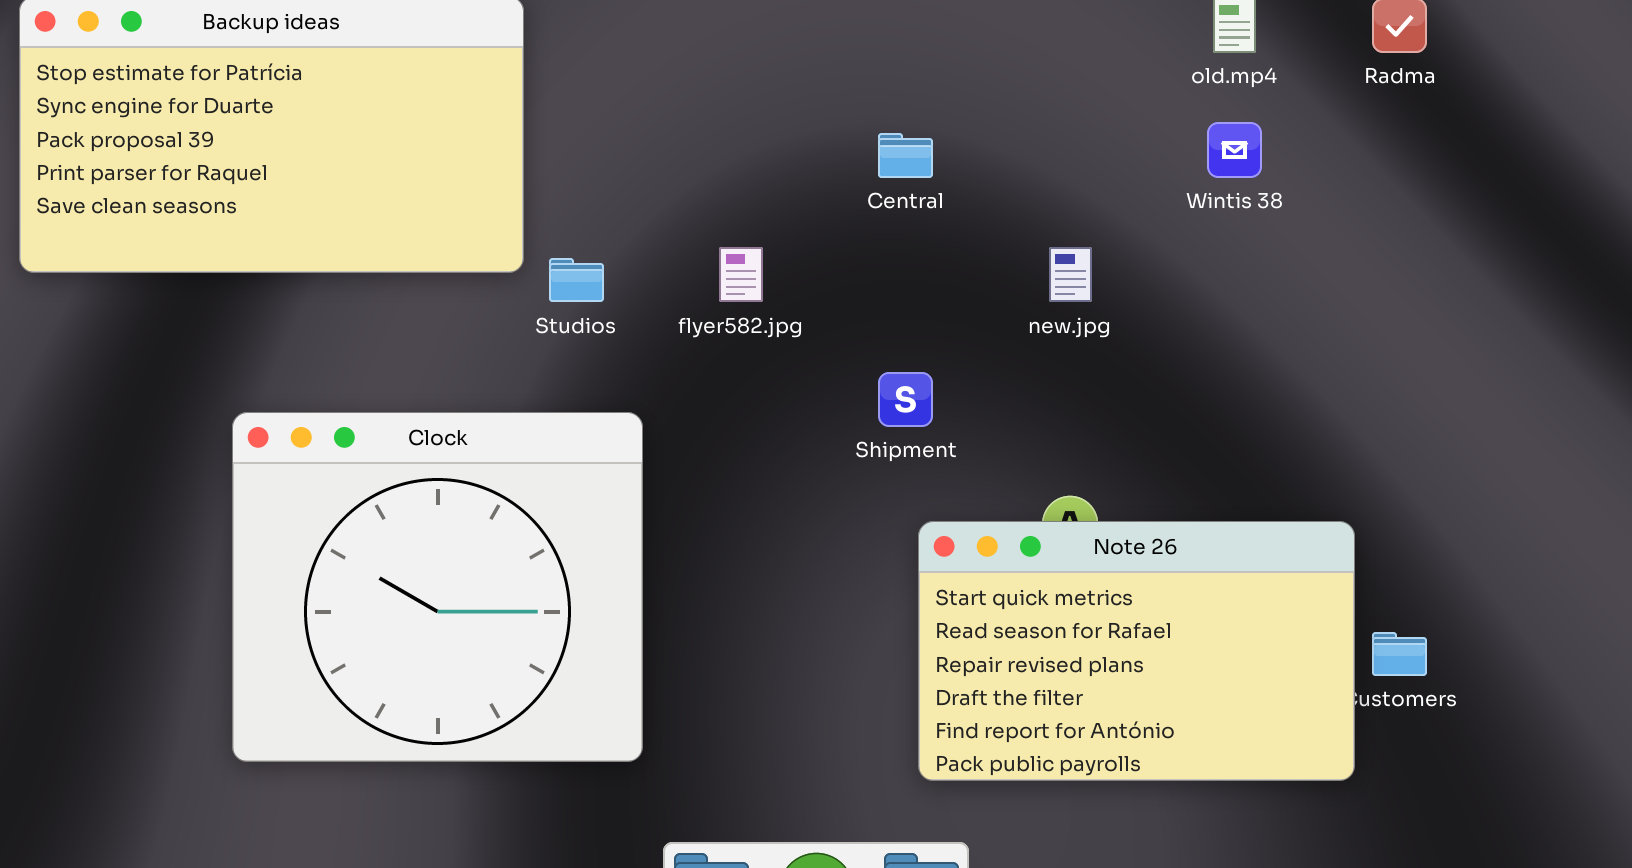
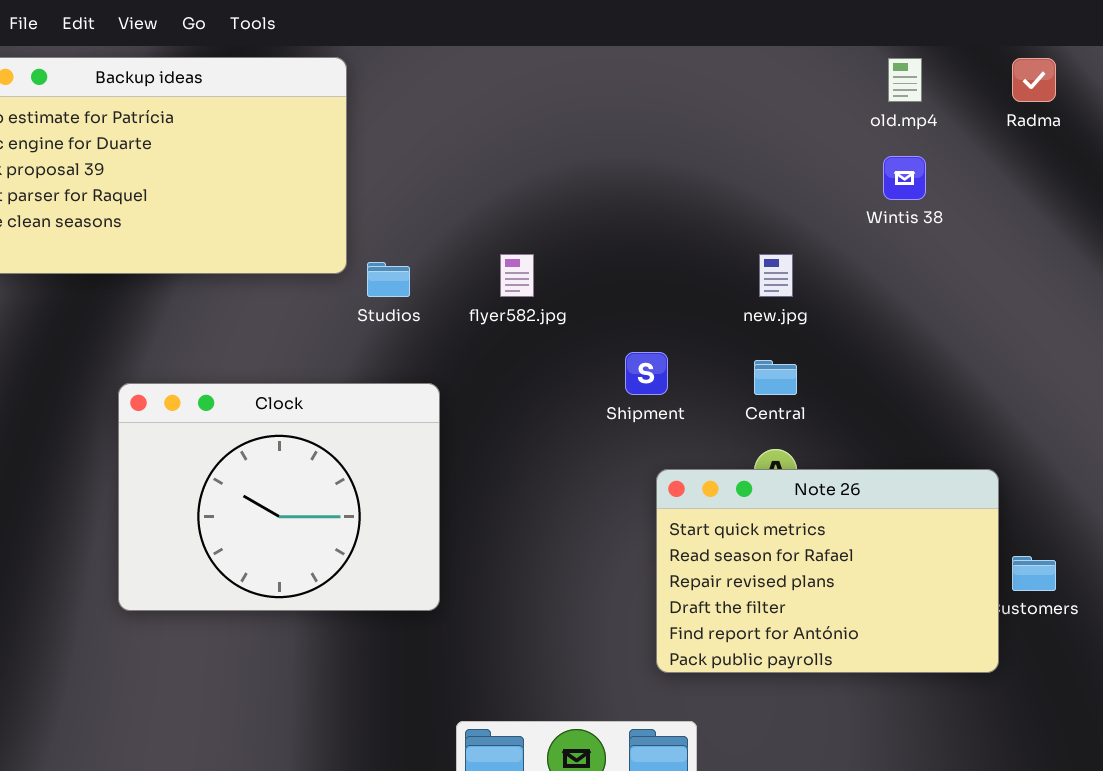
Central: [878,133,933,178] -> [754,360,797,395], moved
Clock: [232,412,643,762] -> [118,383,440,611], resized

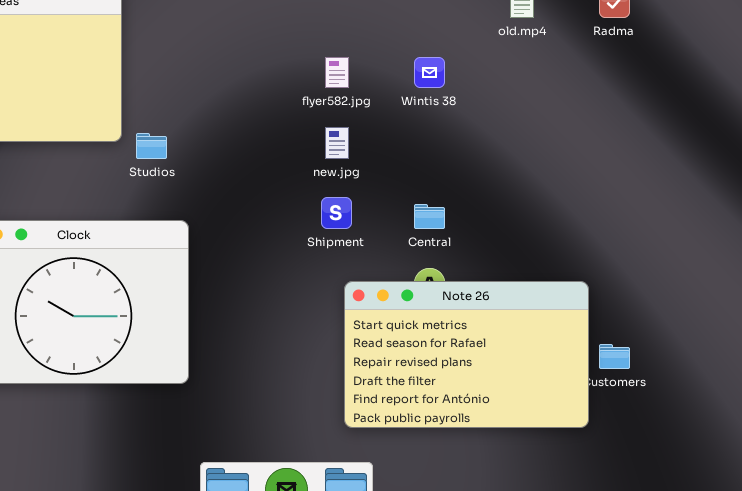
Wintis 38: [883,156,926,200] -> [414,57,445,88], moved
flyer582.jpg: [500,254,534,297] -> [325,57,349,88], moved
new.jpg: [759,254,793,297] -> [325,127,349,159], moved

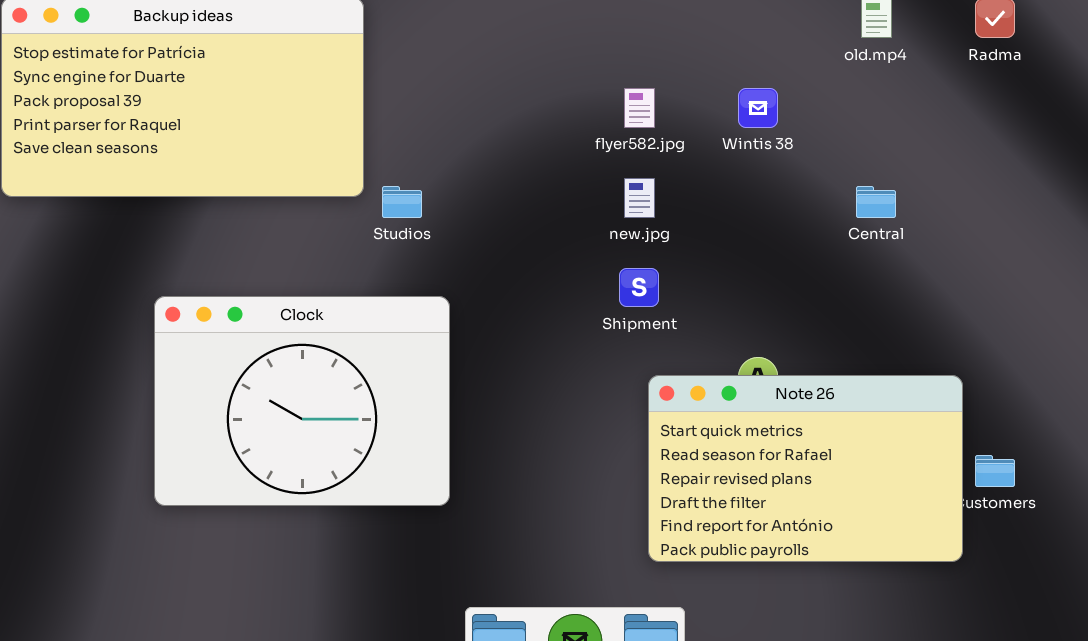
Central: [414,204,445,229] -> [856,186,896,218], moved

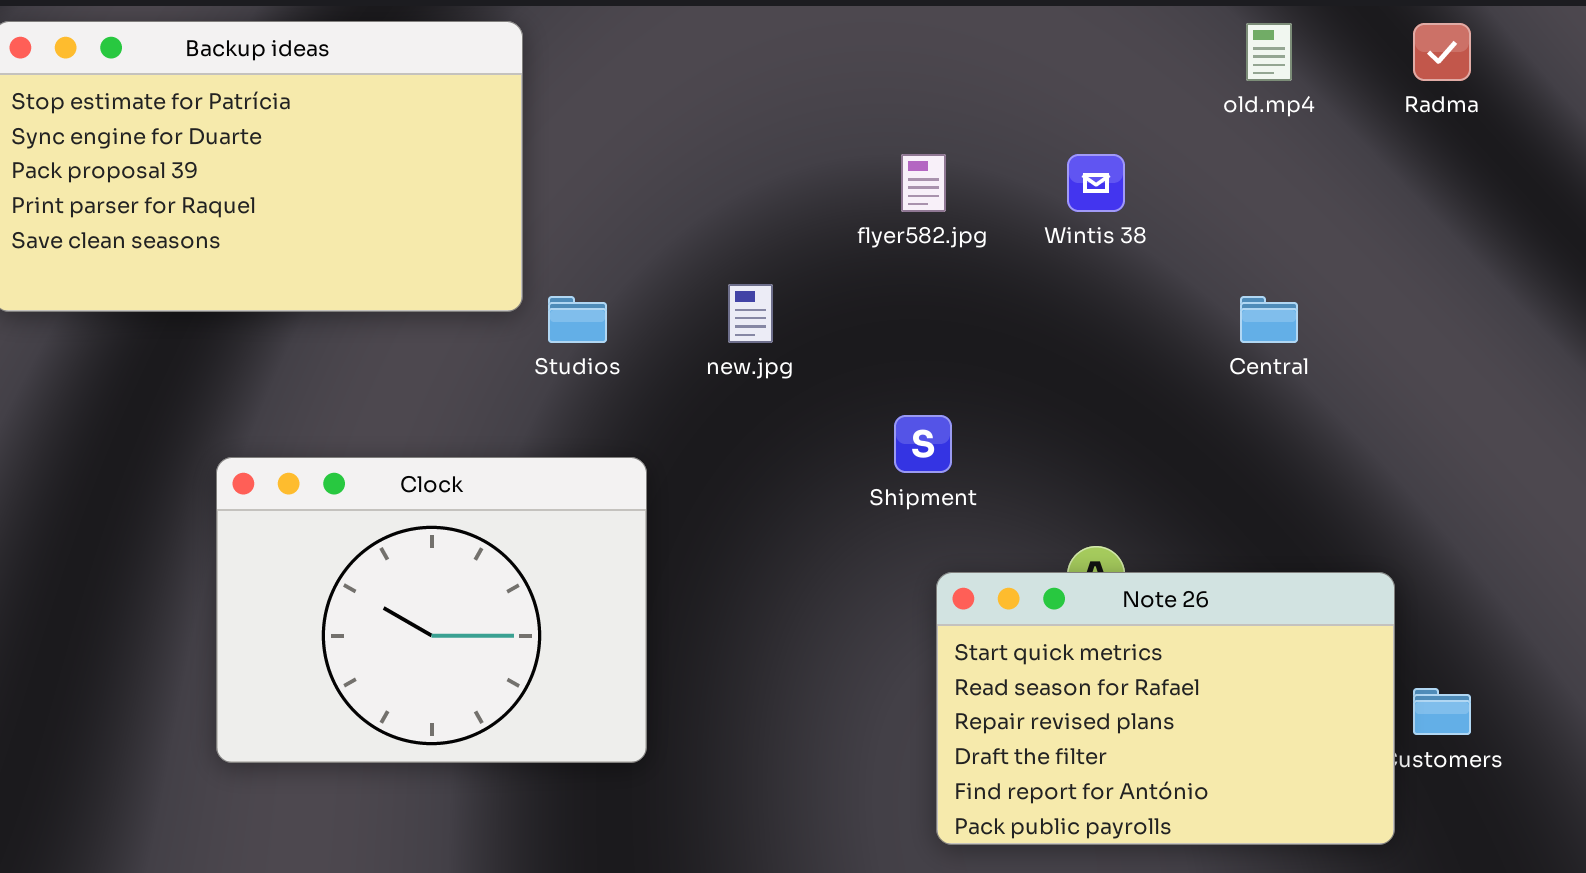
new.jpg: [624,178,655,218] -> [728,284,773,343], moved

